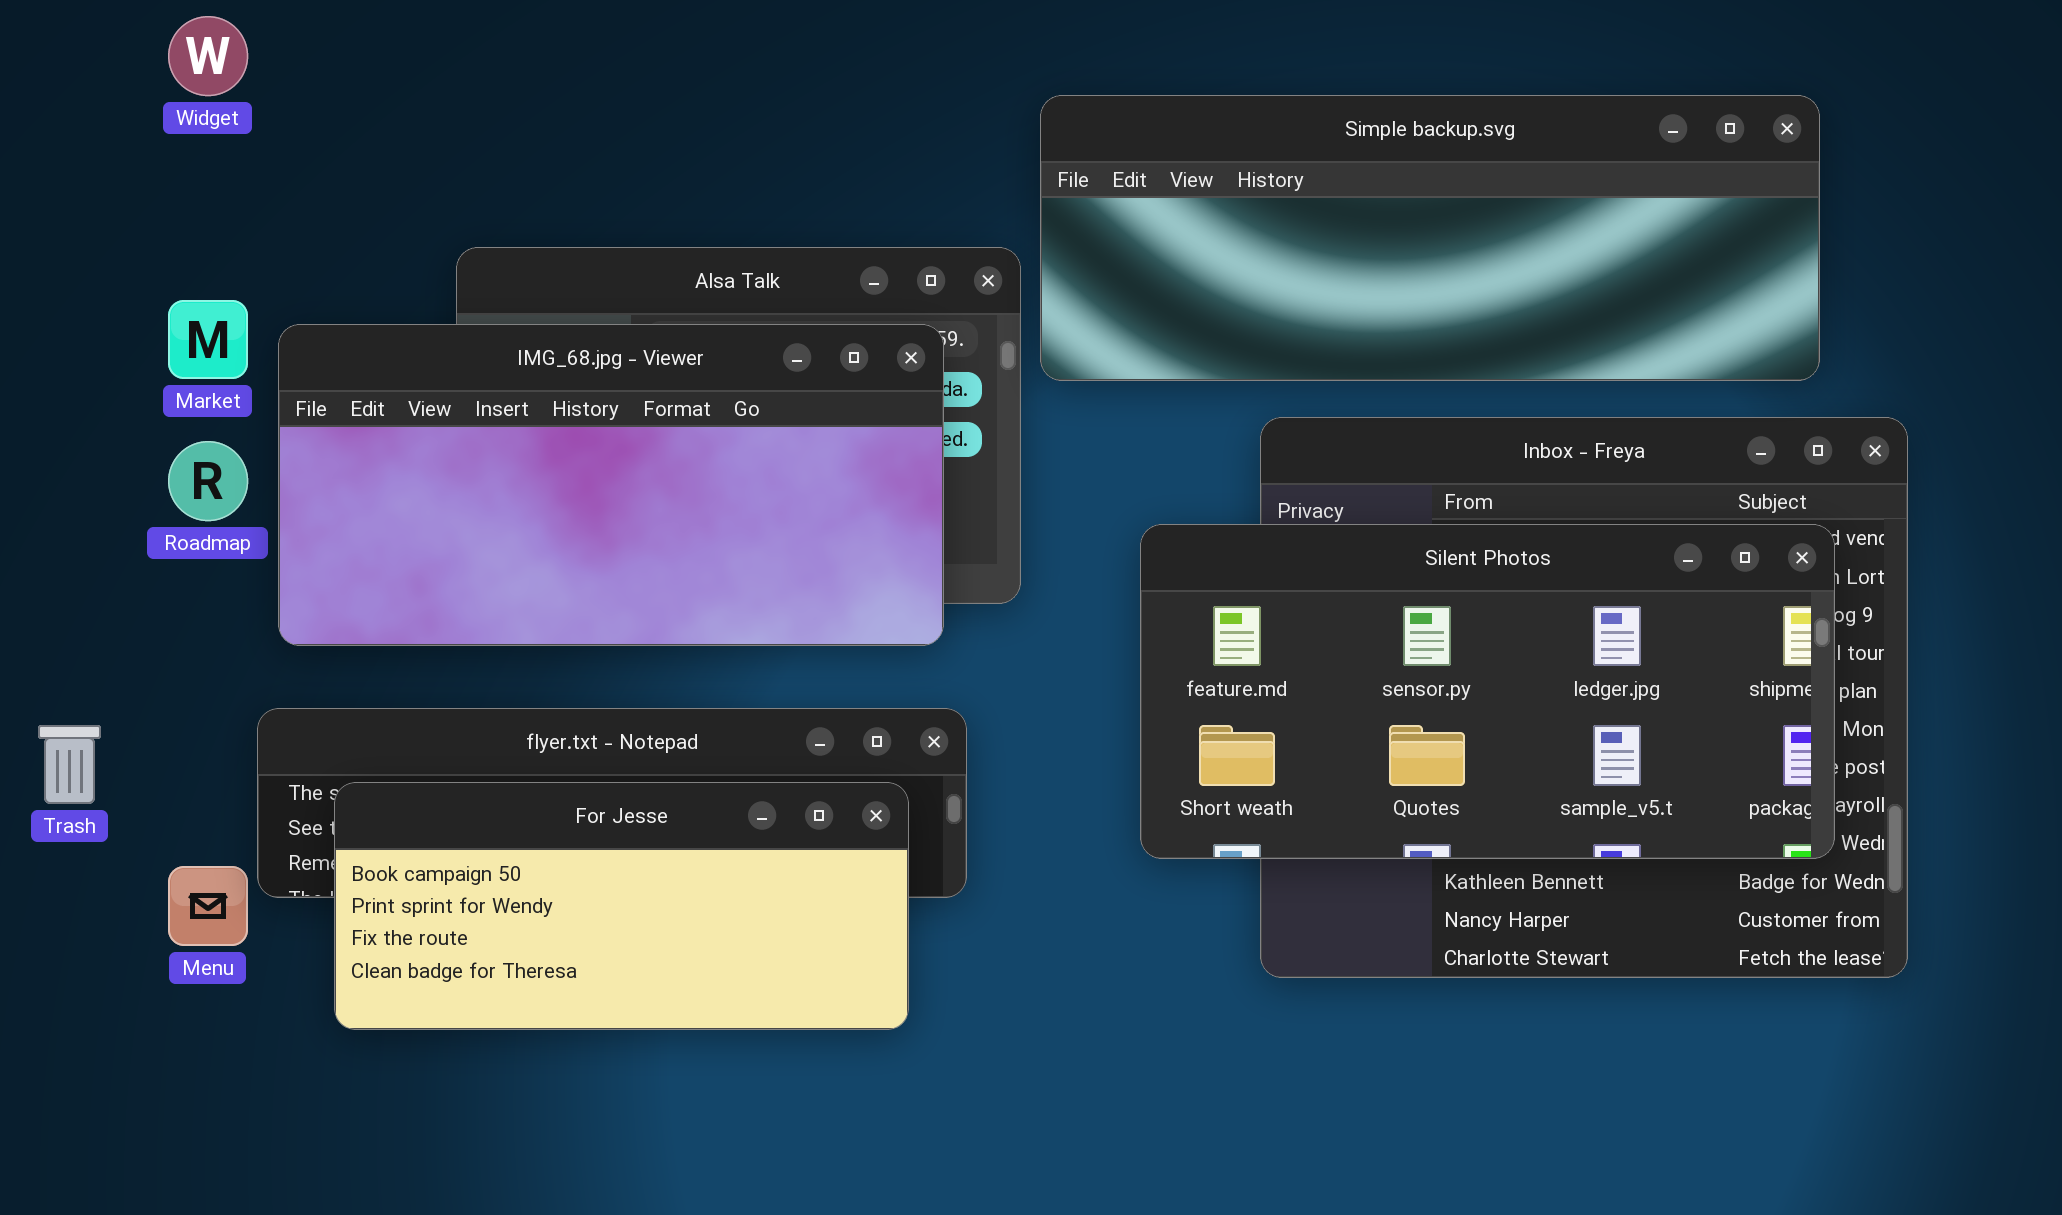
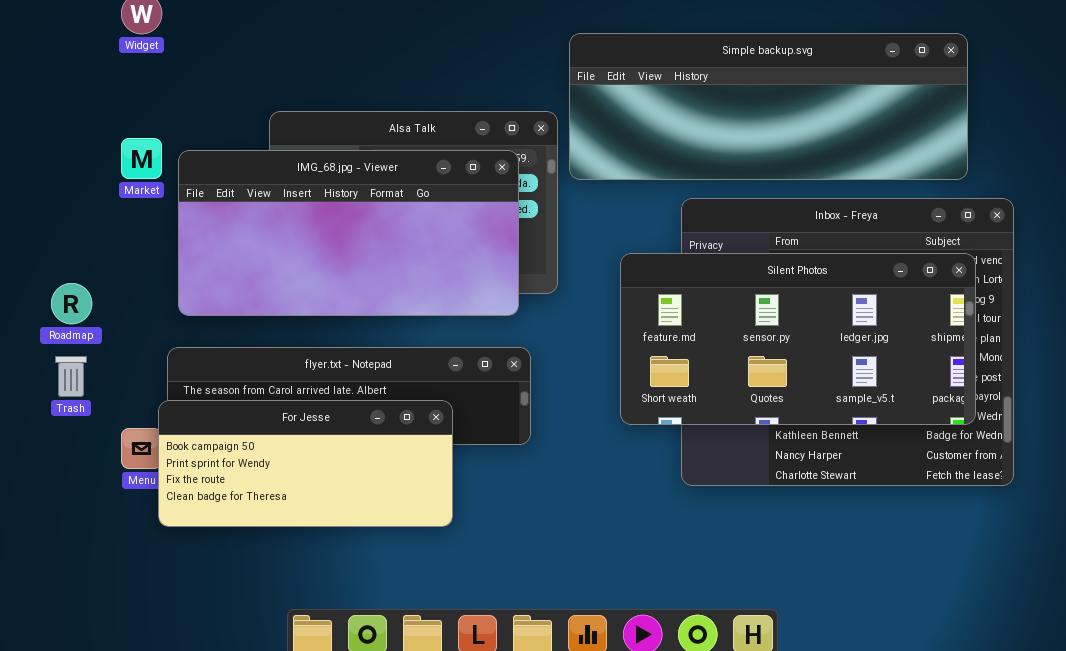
Roadmap: [168,441,248,521] -> [51,283,92,324], moved
For Jesse: [334,782,909,1030] -> [158,400,453,527], moved

